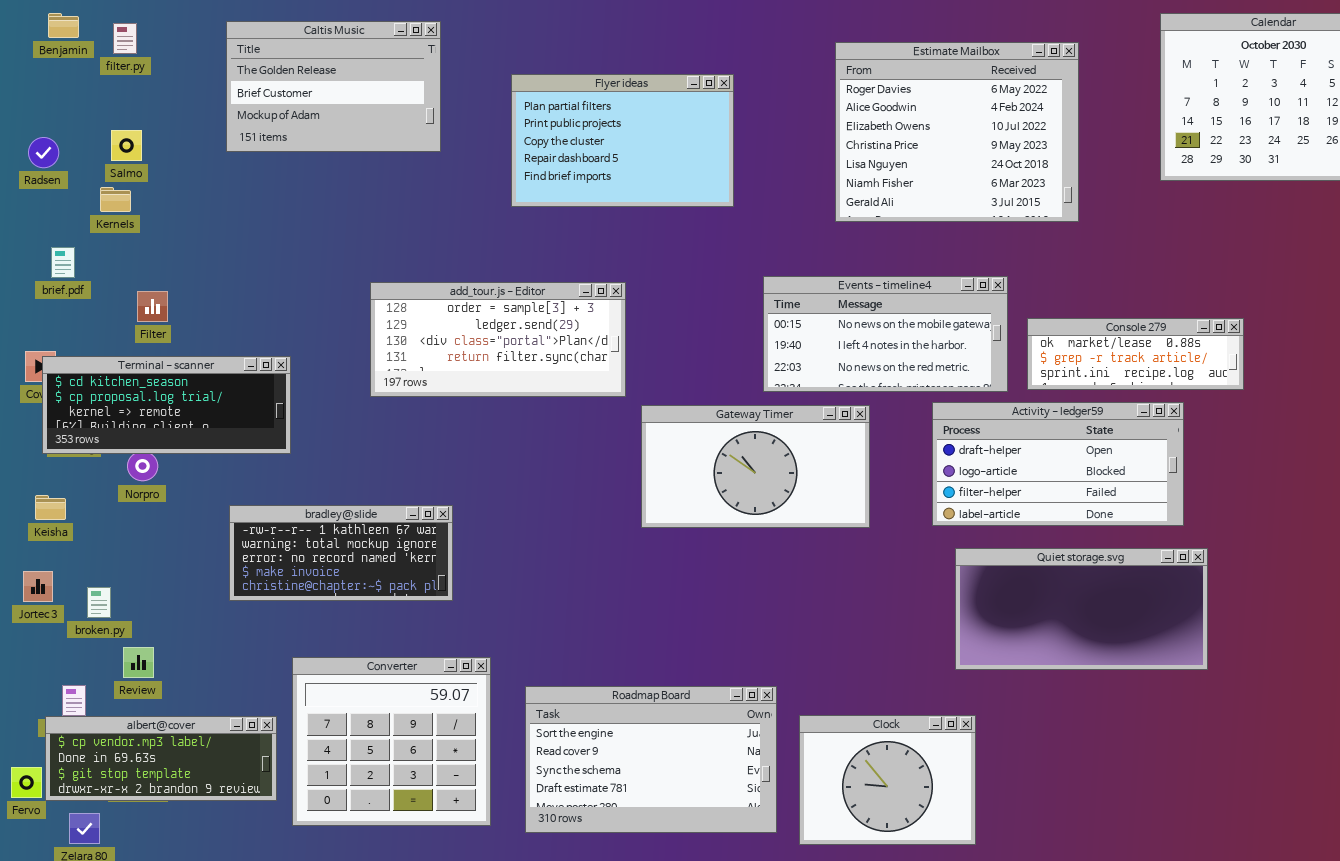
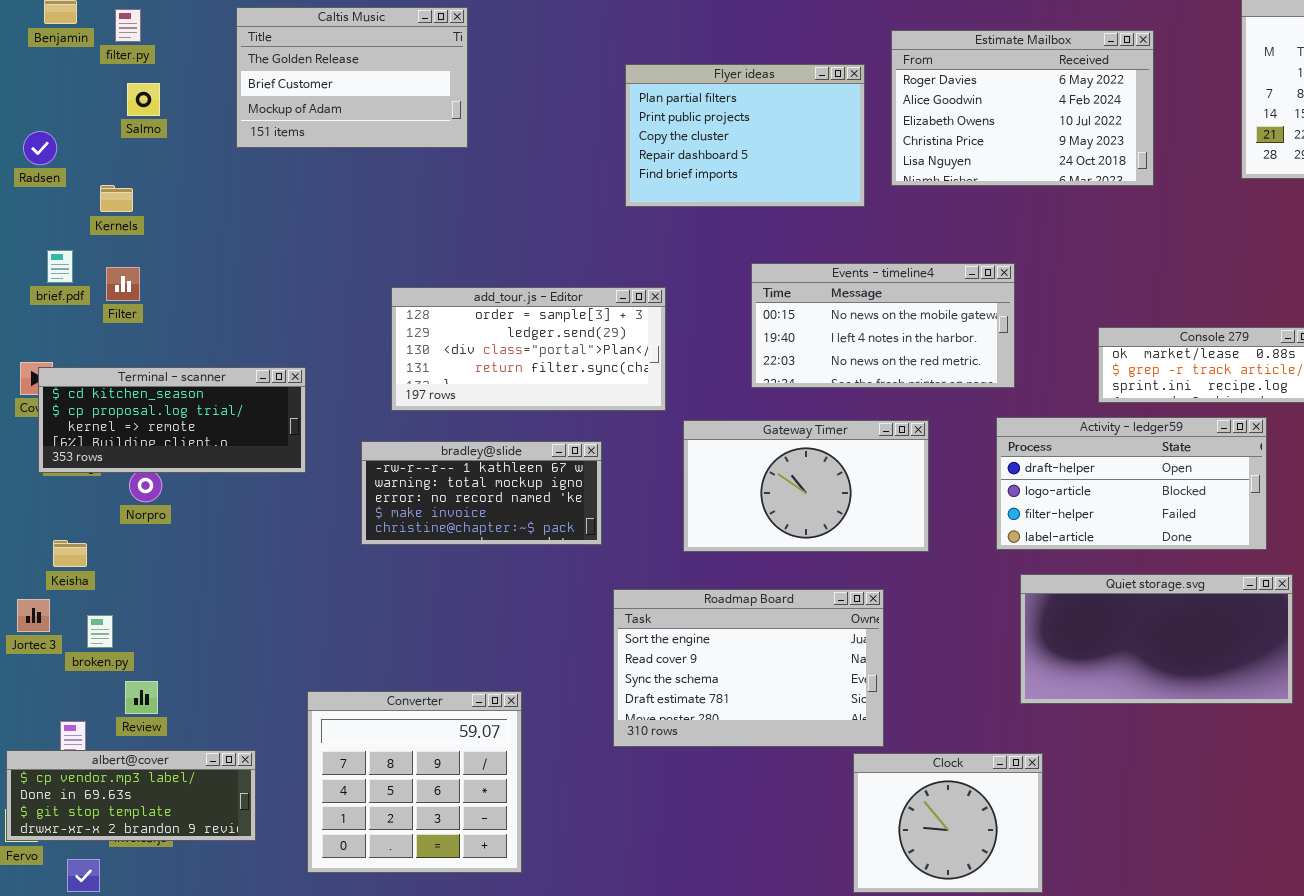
Estimate Mailbox: [835,42,1079,222] -> [891,30,1154,186], resized
Flyer ideas: [511,74,734,207] -> [625,64,865,207], moved
Salmo: [111,130,142,161] -> [127,83,160,116], moved
Events - timeline4: [763,276,1008,392] -> [751,263,1015,388], moved
Filter: [137,291,168,322] -> [106,267,140,301], moved
Keisha: [35,495,66,520] -> [53,540,87,567], moved
bradley@slide: [229,505,453,601] -> [361,441,602,545], moved
Roadmap Board: [525,686,777,833] -> [613,589,884,747], moved
albert@cover: [45,716,277,801] -> [6,750,256,841], moved

